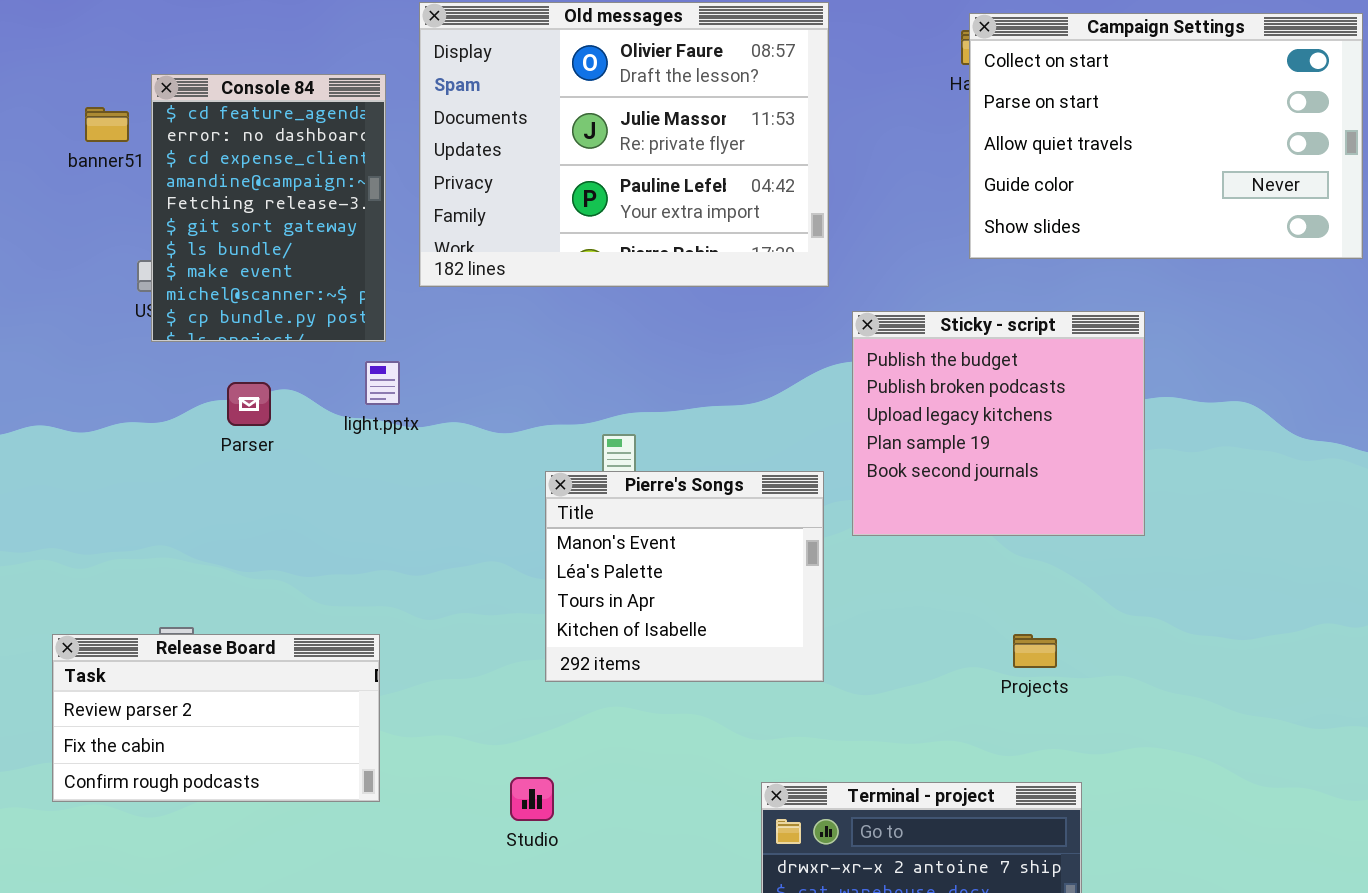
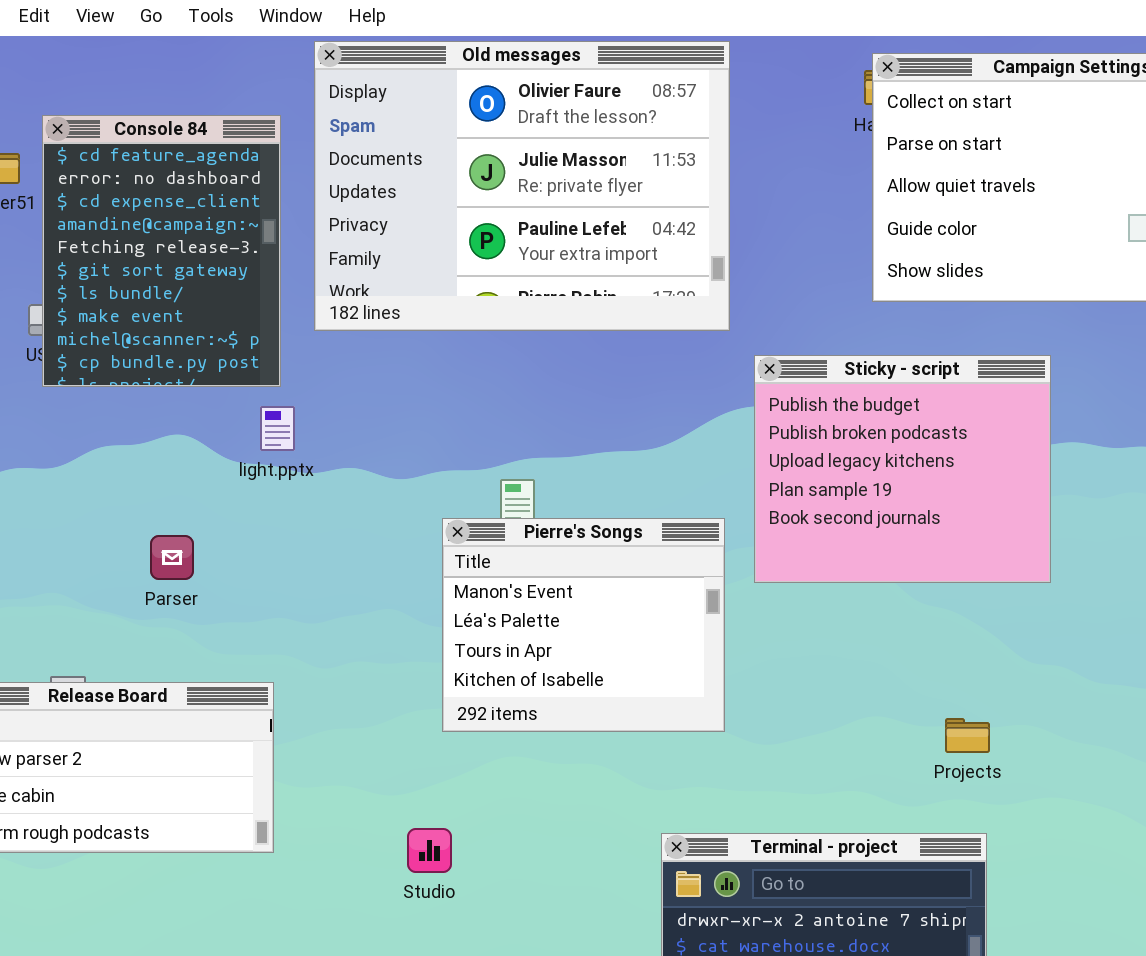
Parser: [227,382,271,426] -> [150,535,194,580], moved
Projects: [1013,634,1057,668] -> [945,718,990,753], moved

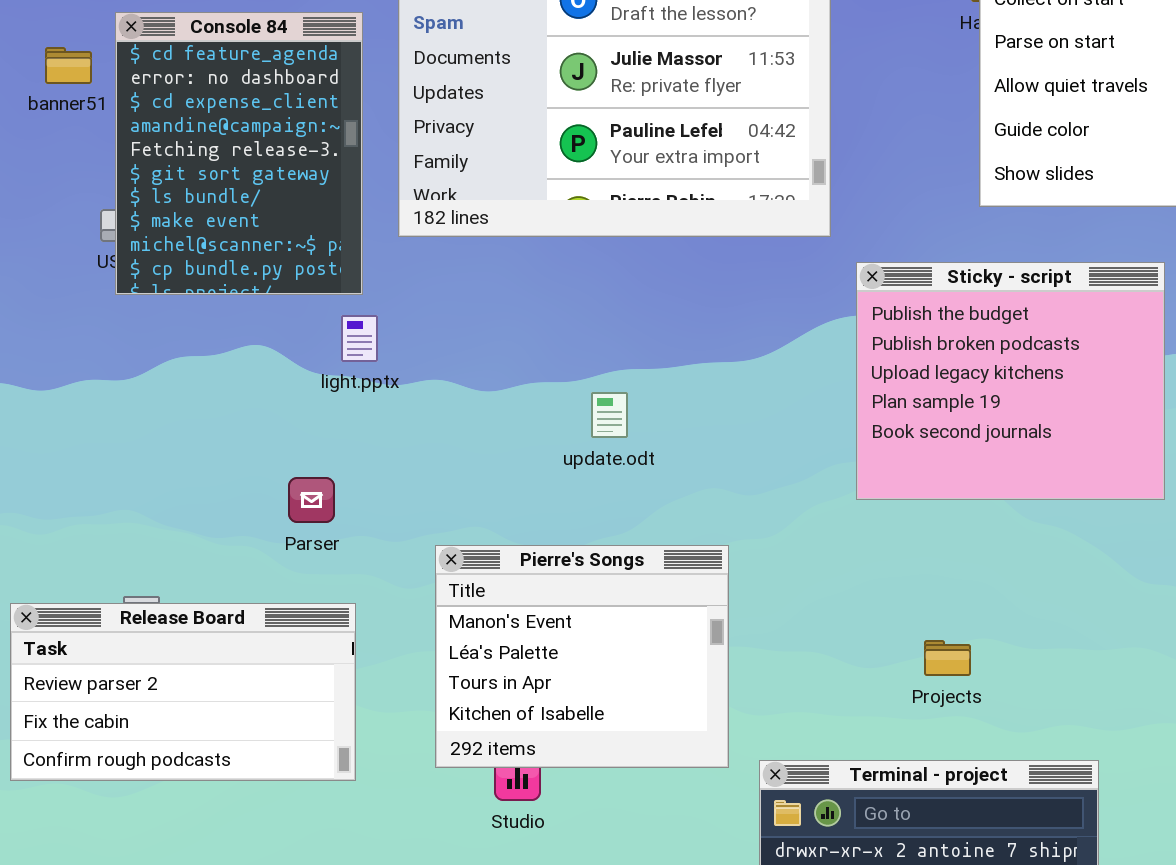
Pierre's Songs: [442,518,725,732] -> [435,545,729,768], moved
Parser: [150,535,194,580] -> [288,477,335,523], moved
Projects: [945,718,990,753] -> [924,640,971,676], moved

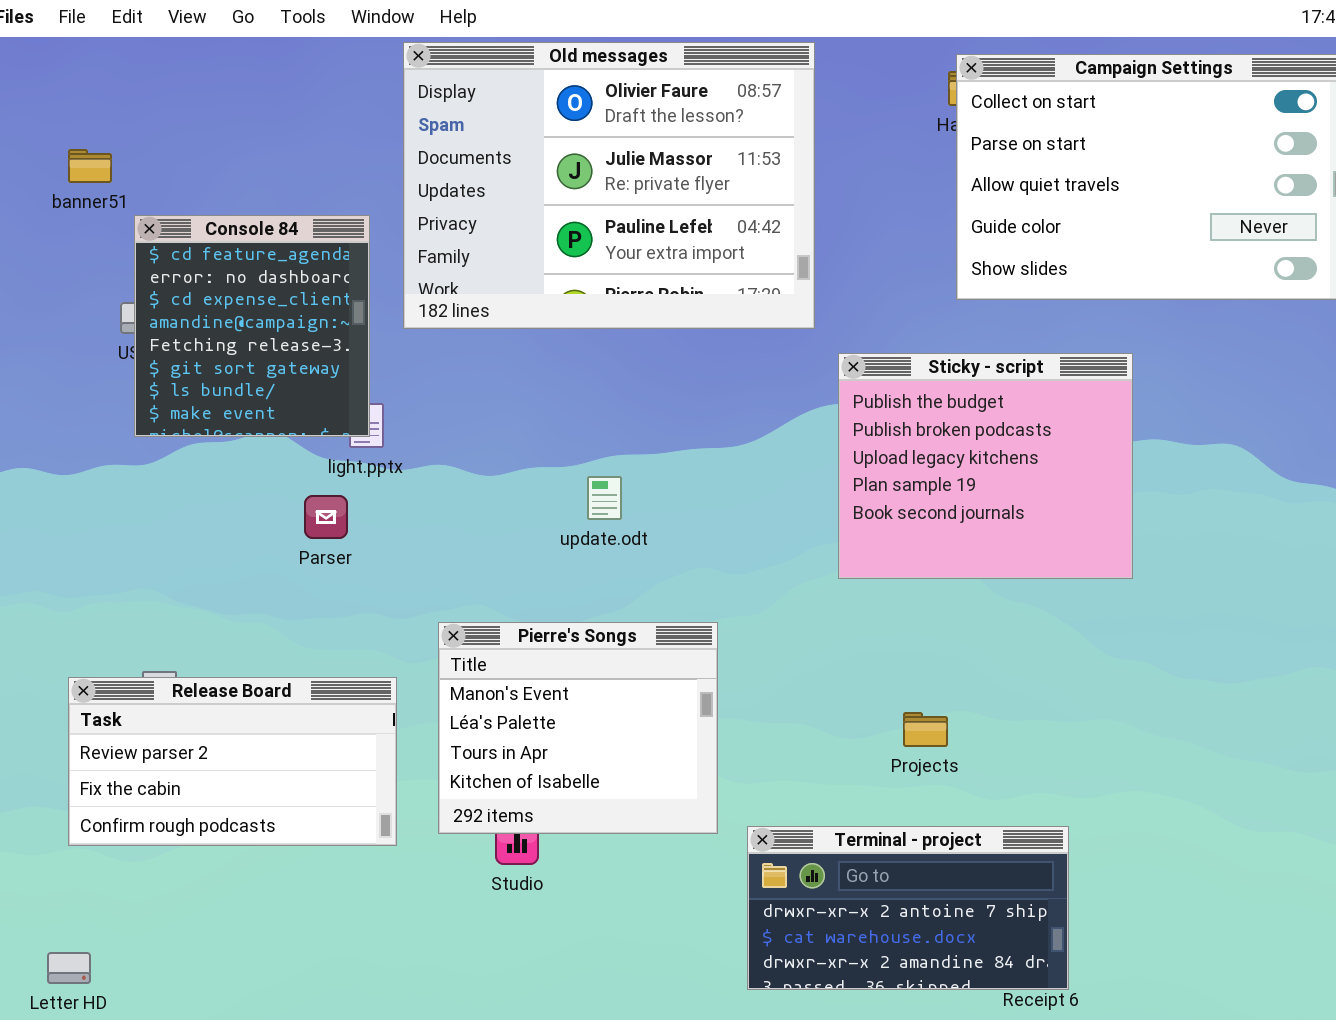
Console 84: [115,12,363,295] -> [134,215,370,437], moved, resized
Parser: [288,477,335,523] -> [304,495,348,539], moved
Release Board: [10,603,356,781] -> [68,677,397,846], moved

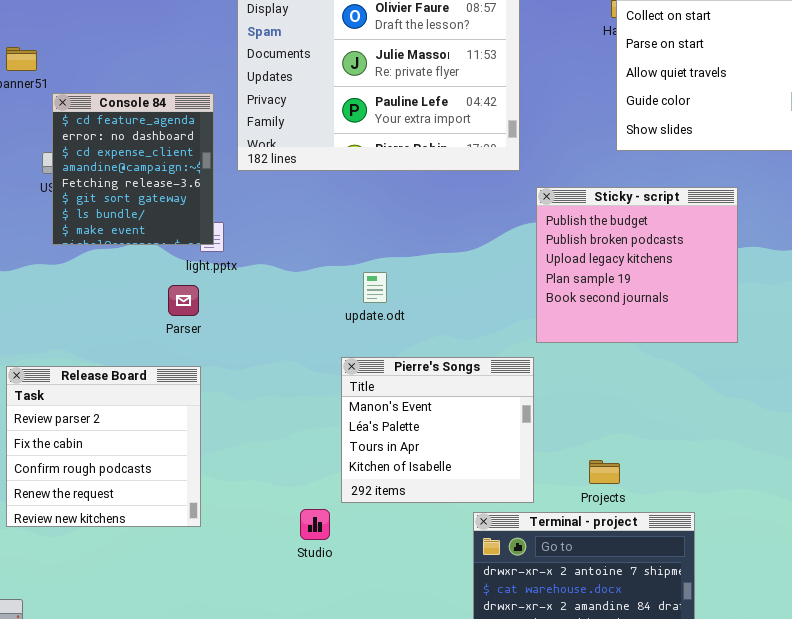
Pierre's Songs: [438,622,718,834] -> [341,357,534,503], moved
Release Board: [68,677,397,846] -> [6,366,201,527], resized
Projects: [903,712,948,747] -> [589,460,620,484], moved

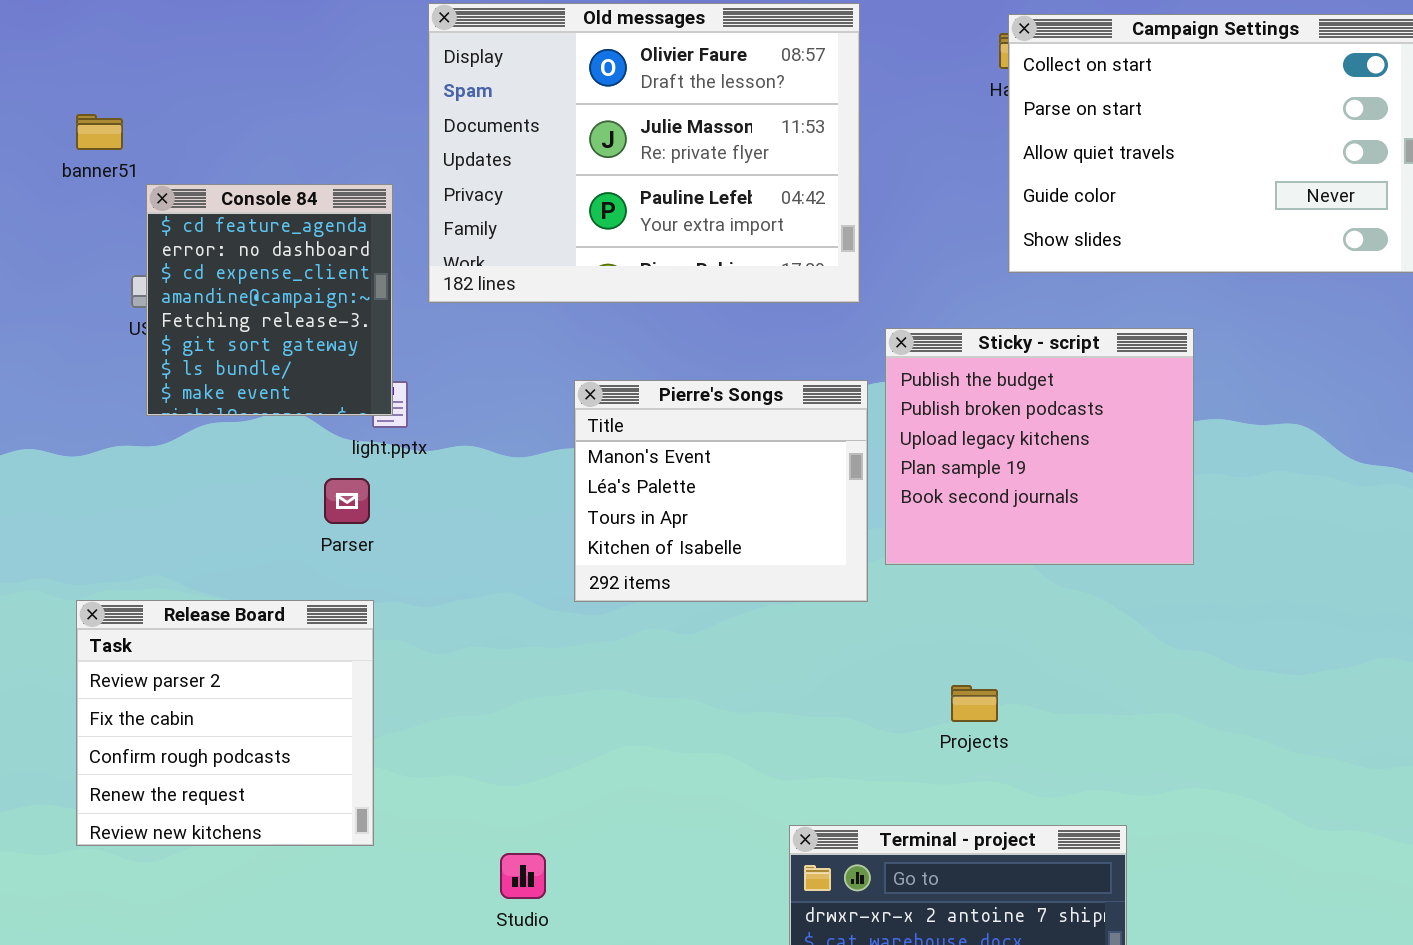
Pierre's Songs: [341,357,534,503] -> [574,380,868,602], moved
Projects: [589,460,620,484] -> [951,685,998,722], moved
Studio: [300,509,330,540] -> [500,853,546,899], moved

